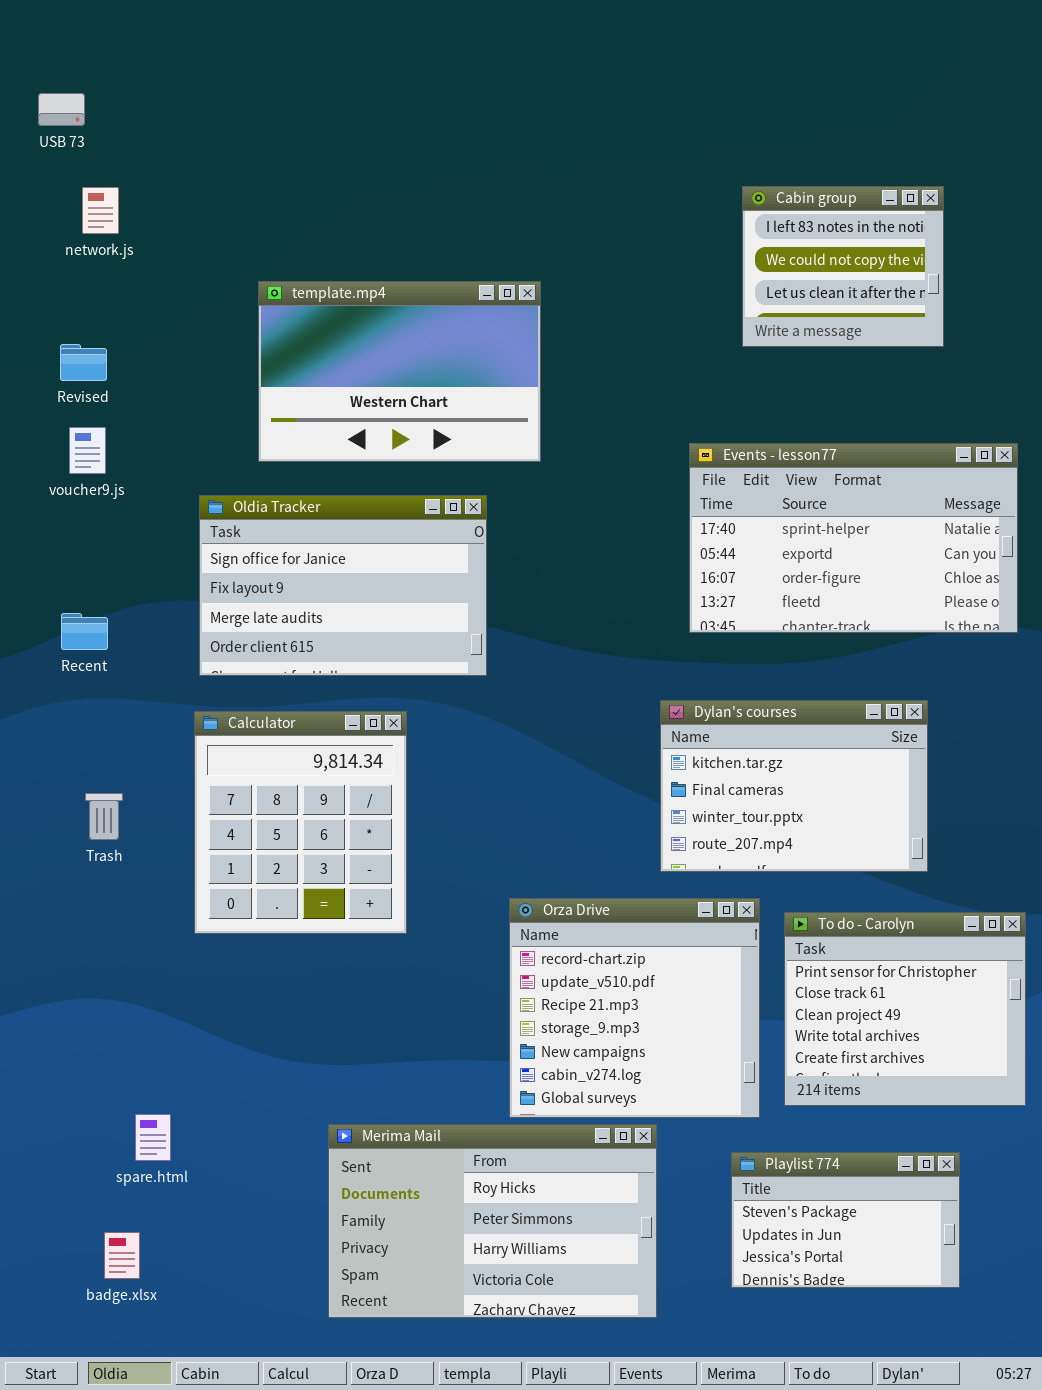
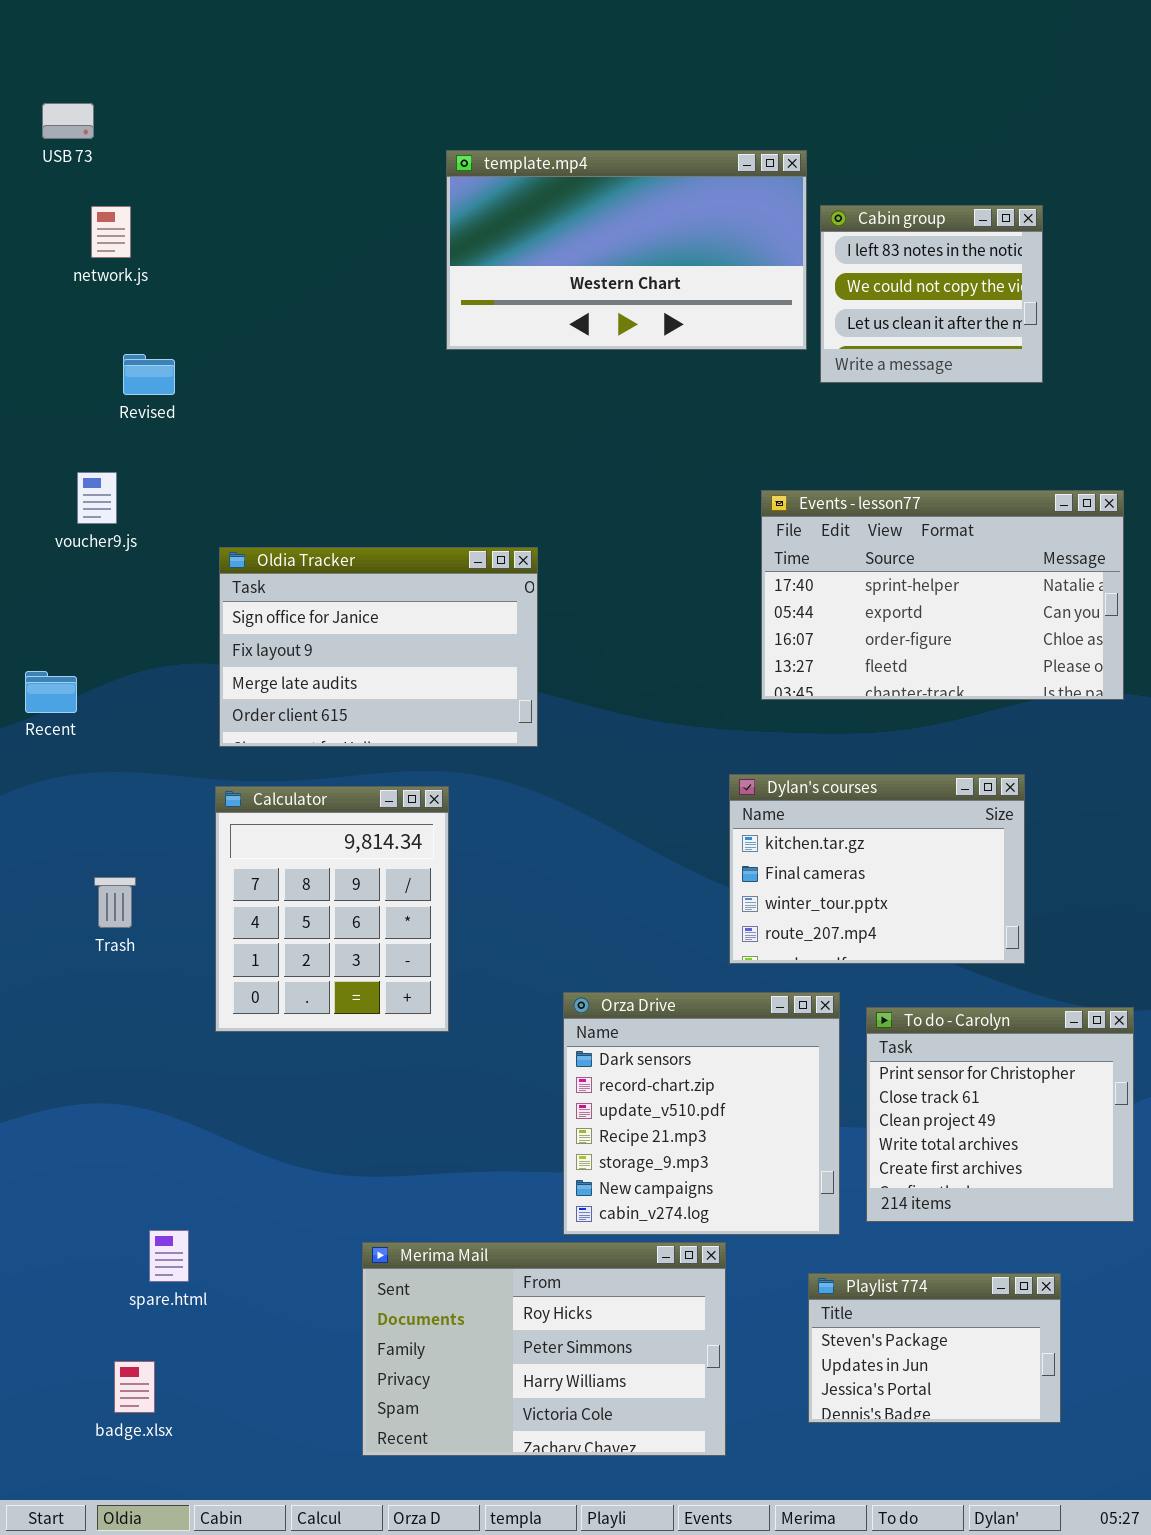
template.mp4: [258,281,541,462] -> [446,150,807,350], moved, resized
Revised: [60,344,107,381] -> [123,354,175,395], moved
Recent: [61,613,108,650] -> [25,671,77,713], moved
Orza Drive: [509,898,760,1118] -> [563,992,840,1235], scrolled up 1 row

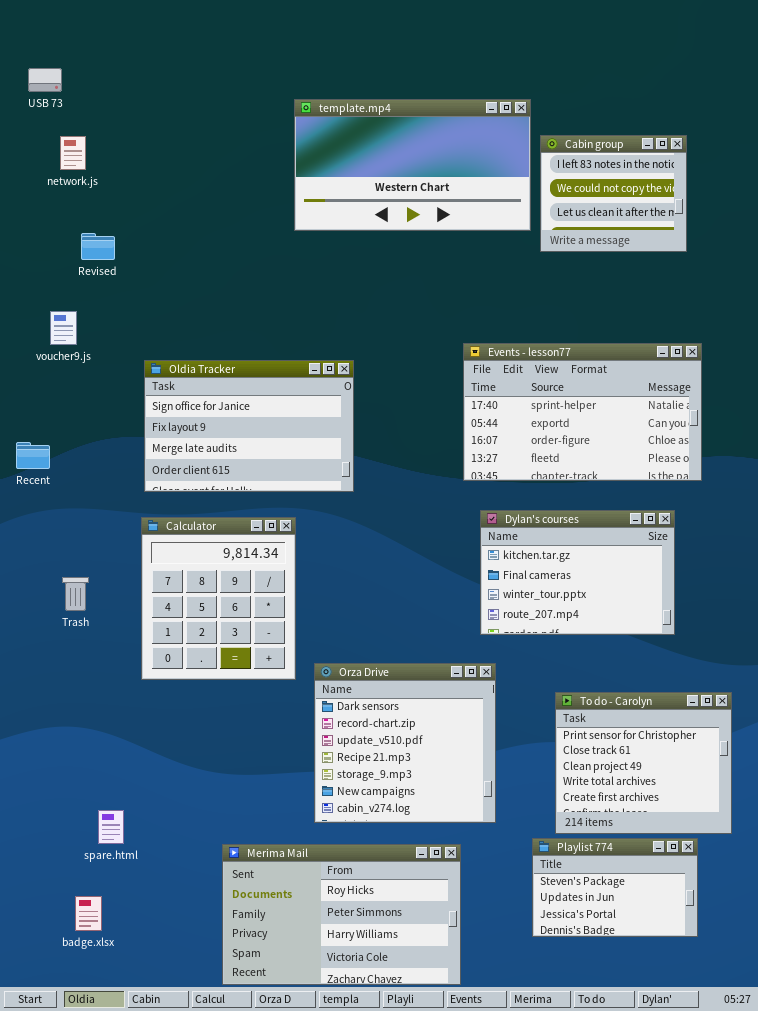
Events - lesson77: [761,490,1124,700] -> [463,343,702,481], moved
Orza Drive: [563,992,840,1235] -> [314,663,496,823], moved
To do - Carolyn: [866,1007,1134,1222] -> [555,692,732,834], moved
Merima Mail: [362,1242,726,1456] -> [222,844,461,985], moved

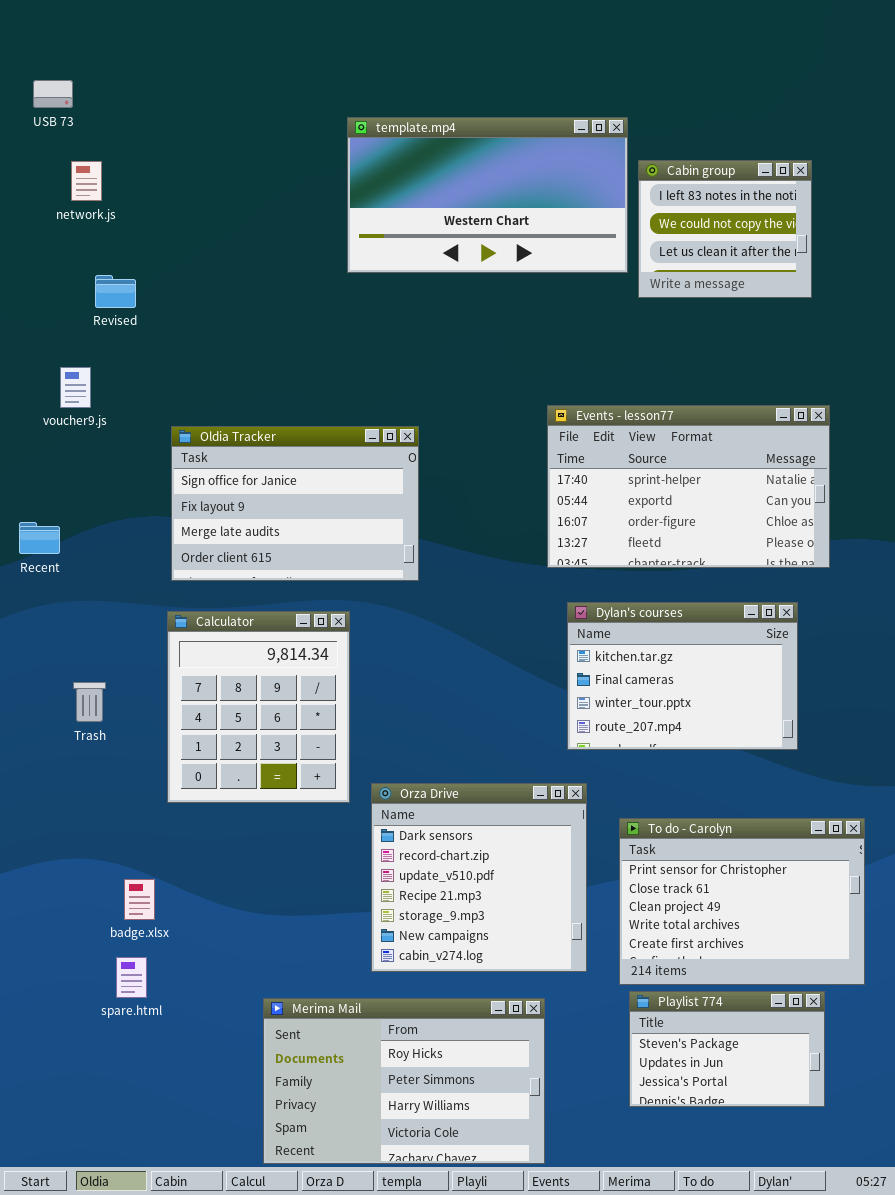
To do - Carolyn: [555,692,732,834] -> [619,818,865,985], resized
badge.xlsx: [75,896,102,931] -> [124,879,155,920], moved

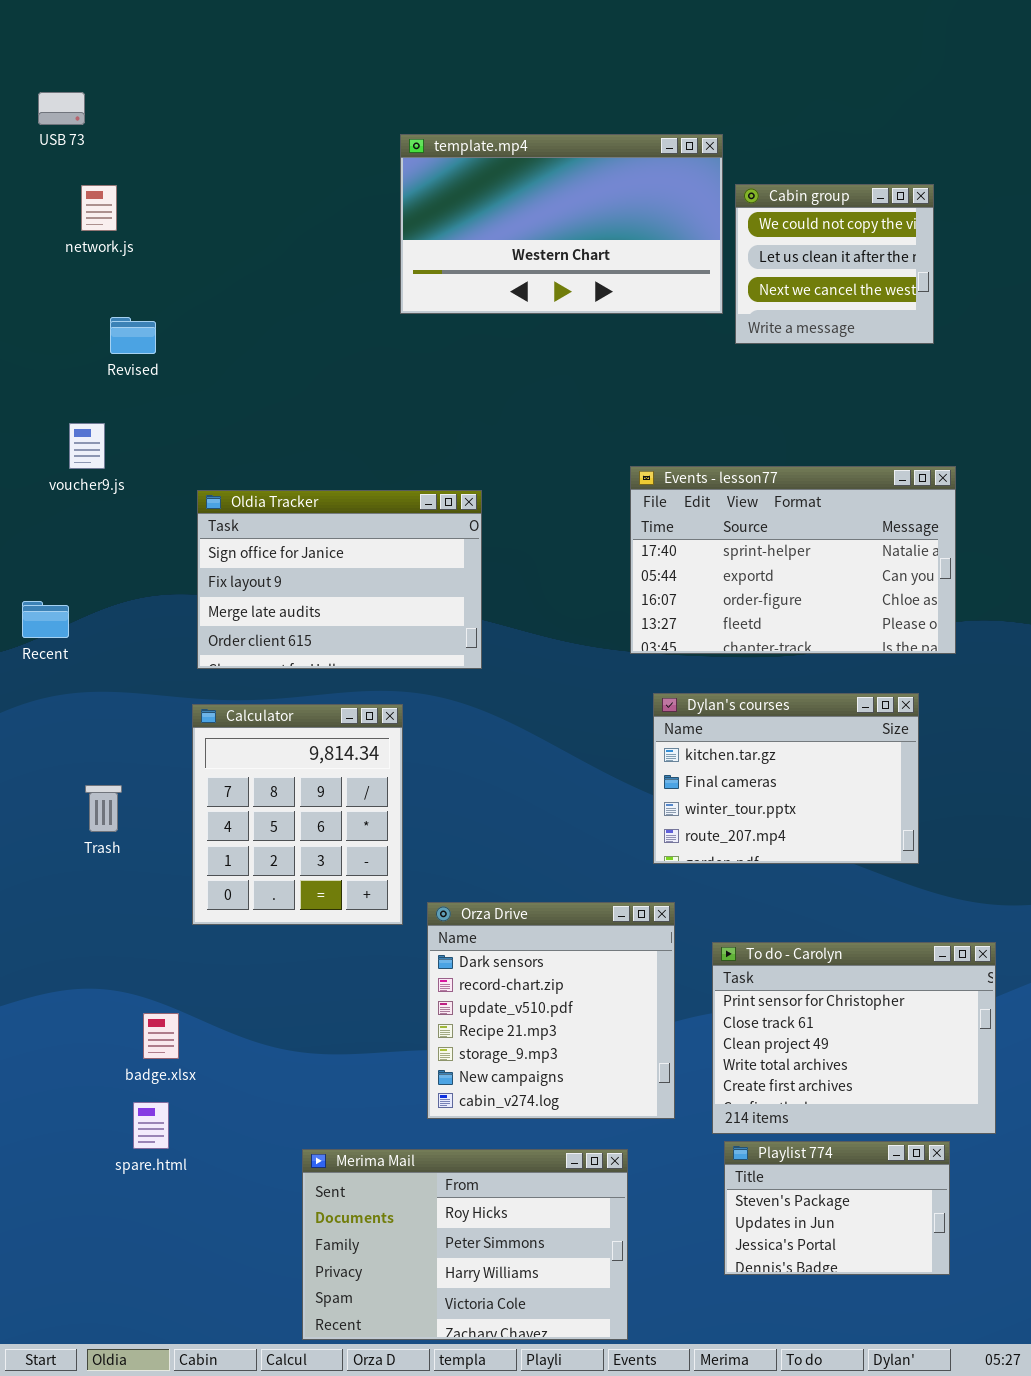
Cabin group: [638,160,812,298] -> [735,184,934,344], scrolled down 1 row

